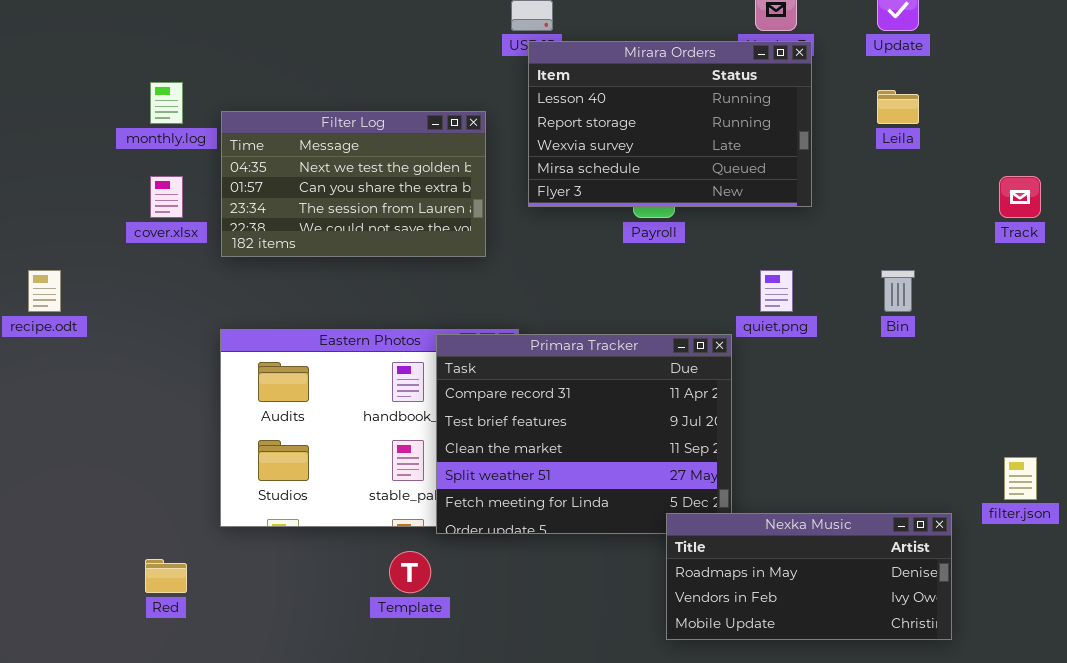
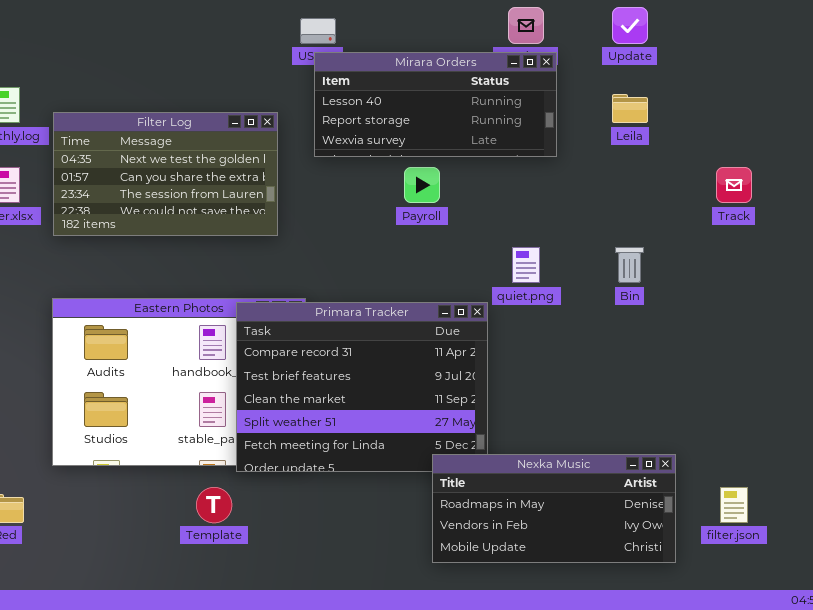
Mirara Orders: [528,41,812,207] -> [314,52,557,157], resized
filter.json: [1004,457,1037,500] -> [720,487,748,523], moved

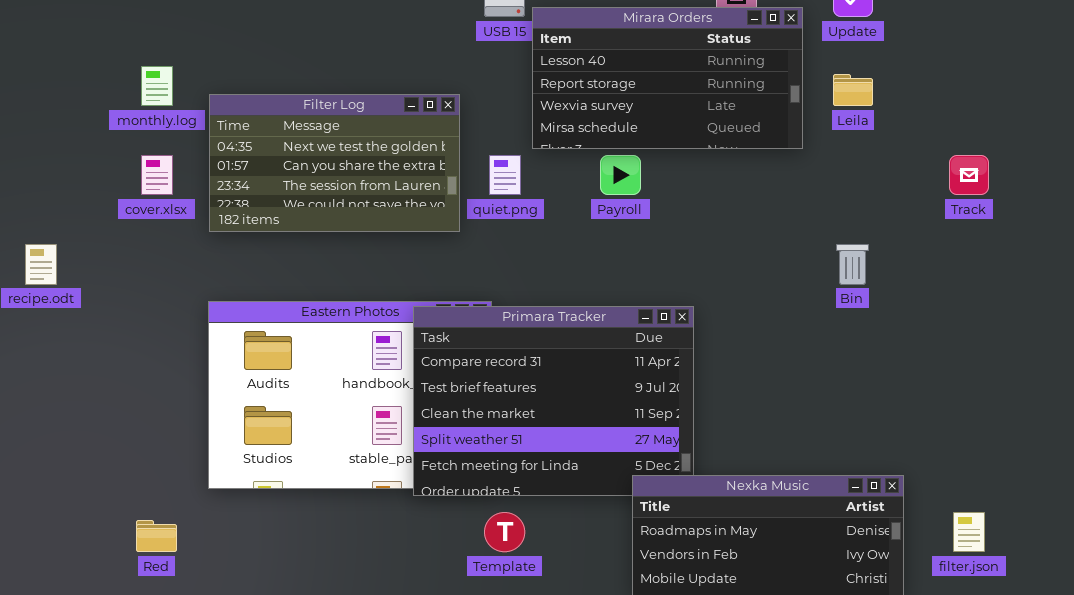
Mirara Orders: [314,52,557,157] -> [532,7,803,149], moved, resized
quiet.png: [512,247,540,283] -> [489,155,521,195], moved
Template: [196,487,232,523] -> [484,512,525,552], moved

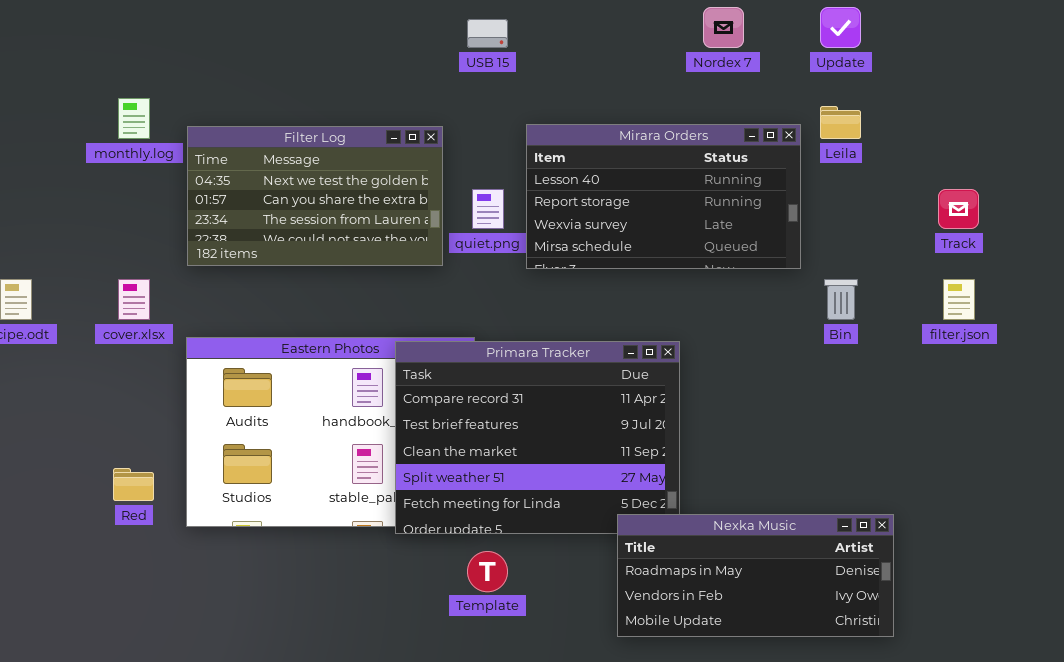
Mirara Orders: [532,7,803,149] -> [526,124,801,269], moved
cover.xlsx: [141,155,173,195] -> [118,279,150,320], moved
filter.json: [953,512,985,552] -> [943,279,975,320], moved
Red: [136,520,177,552] -> [113,468,154,501], moved

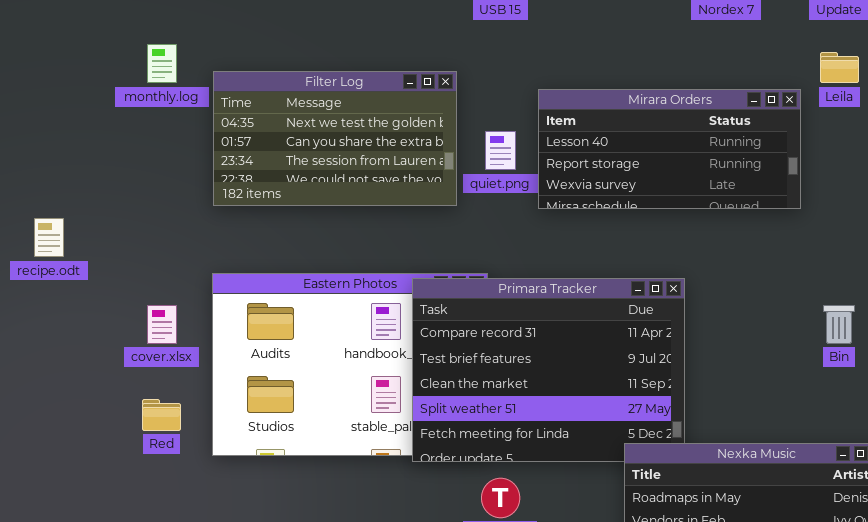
Mirara Orders: [526,124,801,269] -> [538,89,801,209], resized
cover.xlsx: [118,279,150,320] -> [147,305,177,344], moved
Bin: [824,279,858,320] -> [823,305,855,344], moved

